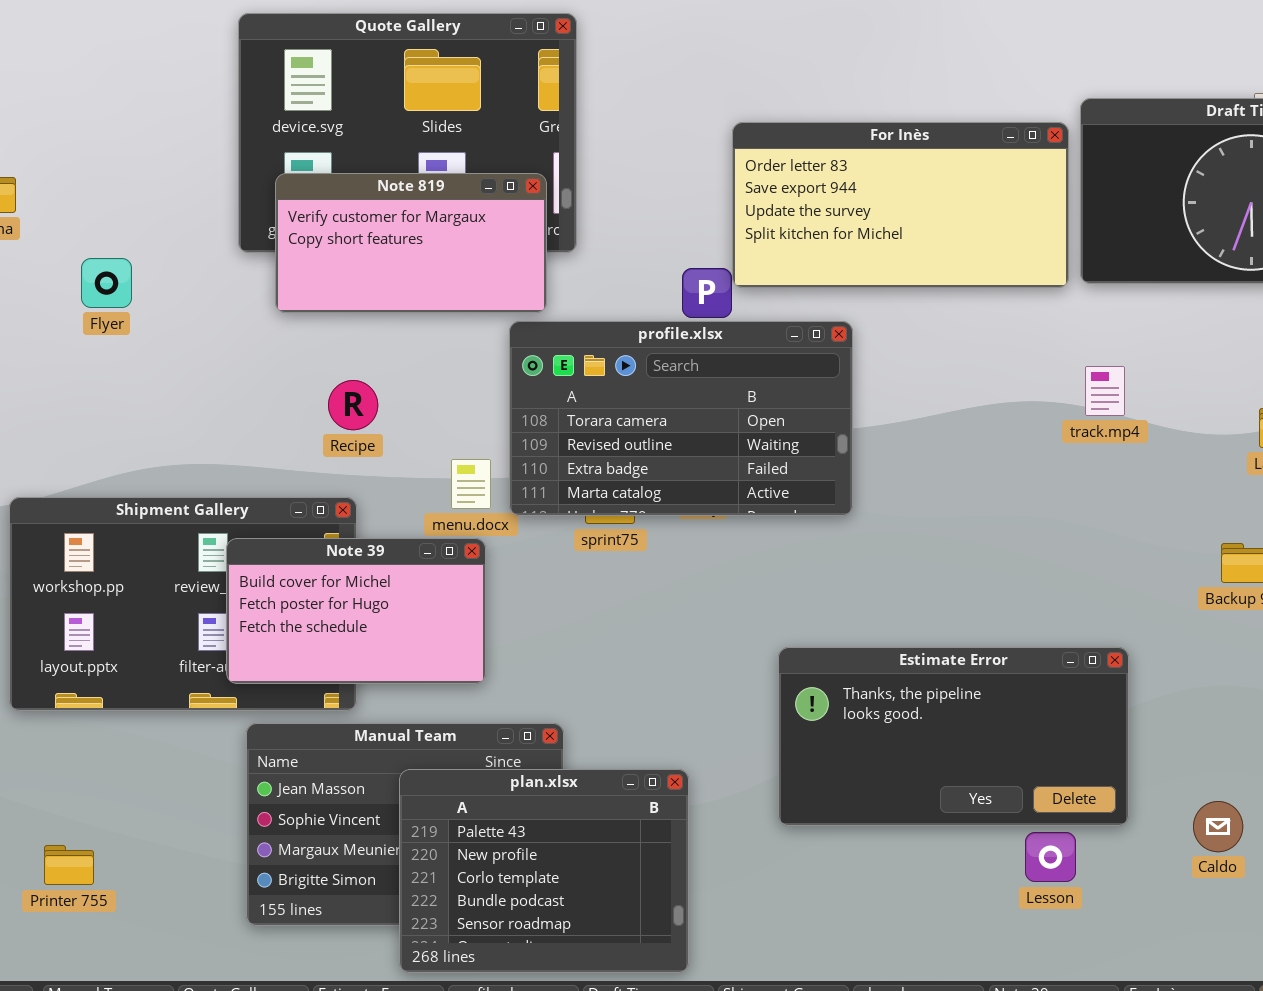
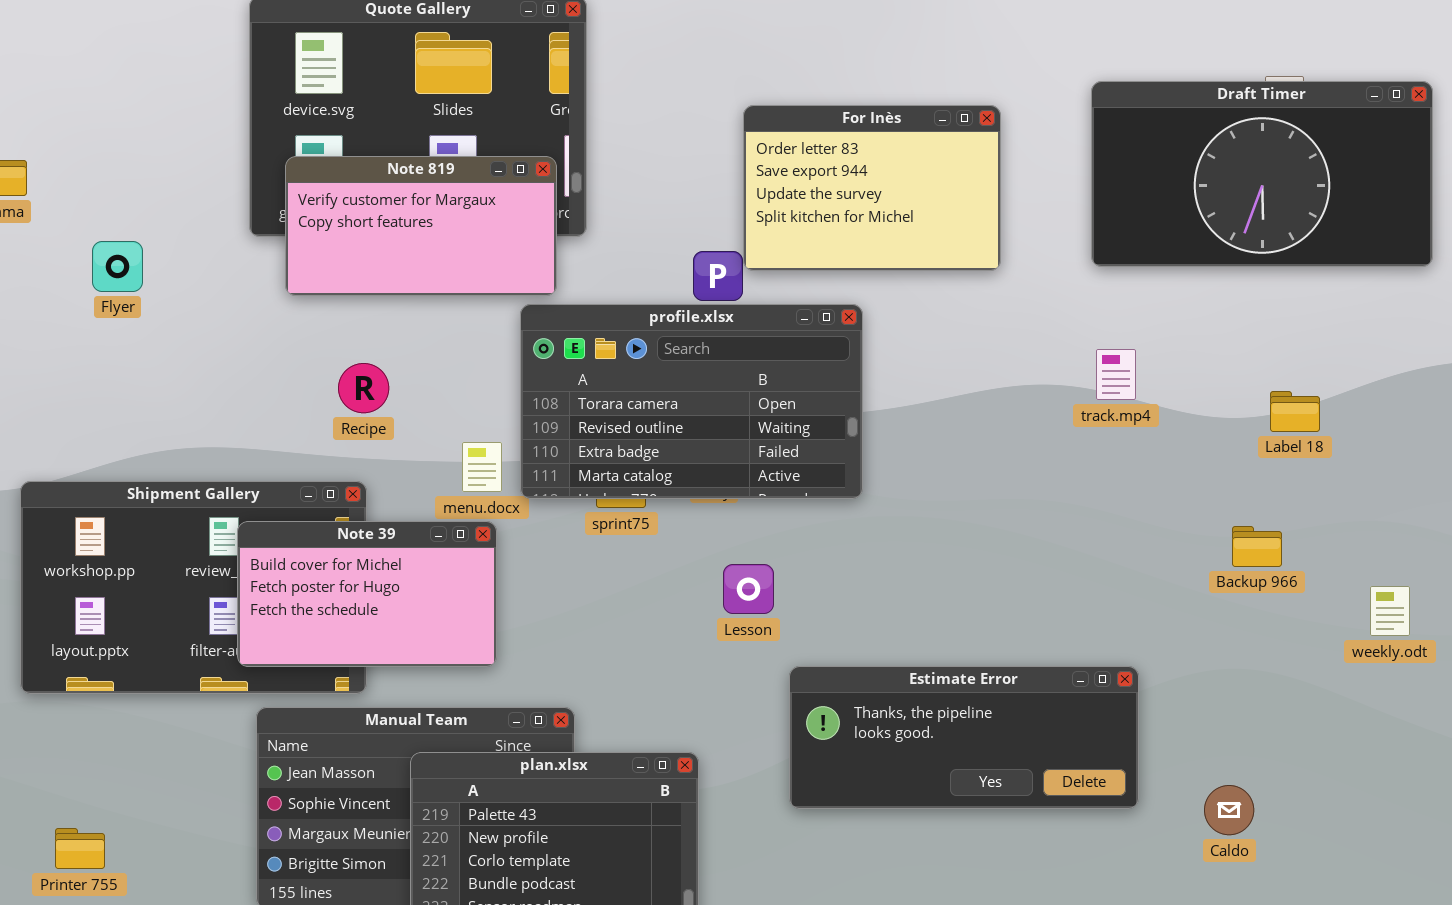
For Inès: [732,122,1069,288] -> [743,105,1001,271], resized
Estimate Error: [778,647,1129,826] -> [789,666,1139,809], resized
Lesson: [1025,832,1076,882] -> [723,564,774,614], moved

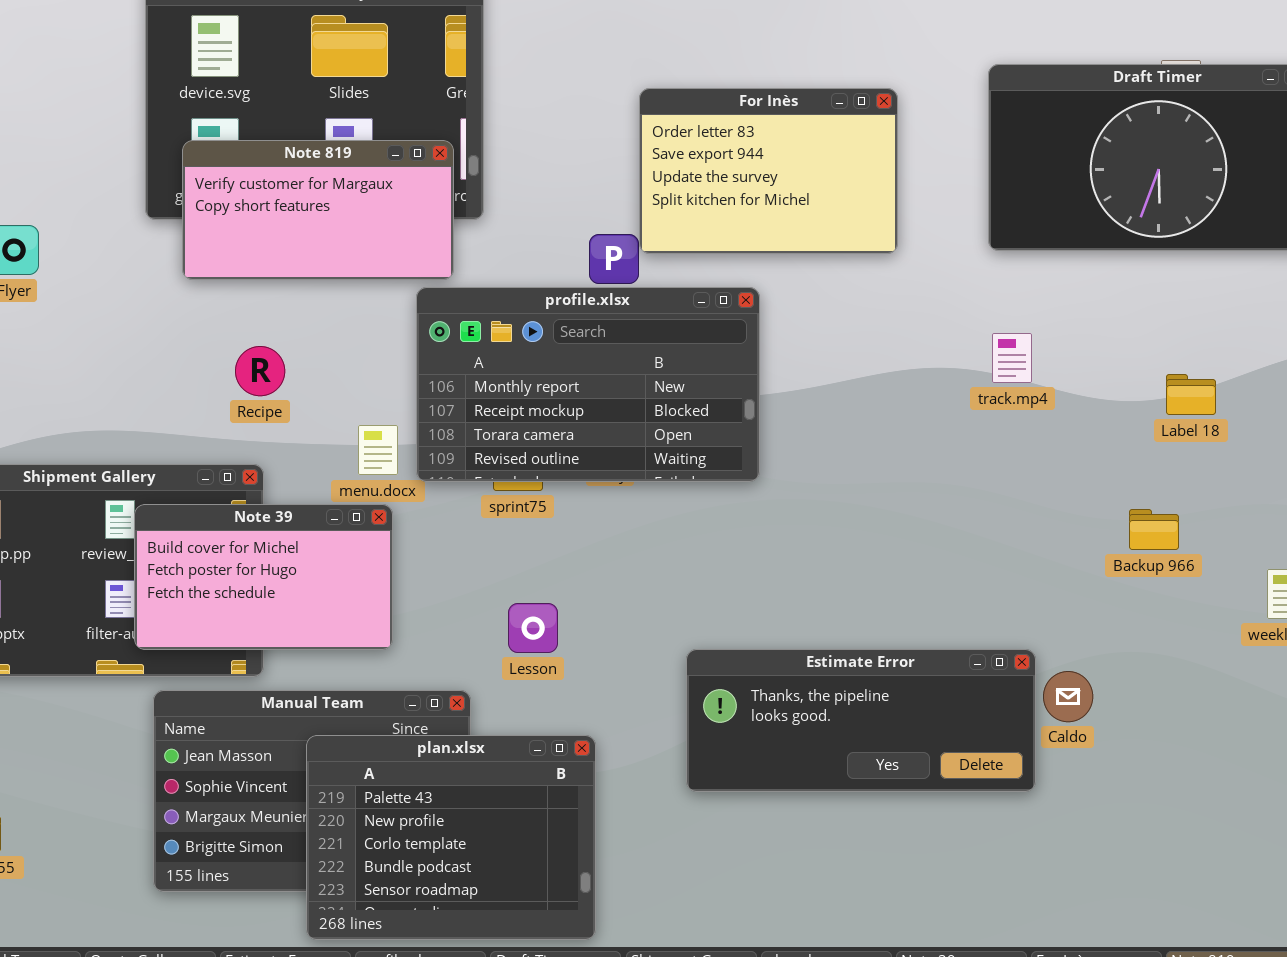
profile.xlsx: [520,304,863,499] -> [416,287,760,482], scrolled up 2 rows
Lesson: [723,564,774,614] -> [508,603,558,653], moved
Caldo: [1204,785,1254,835] -> [1043,671,1093,722], moved

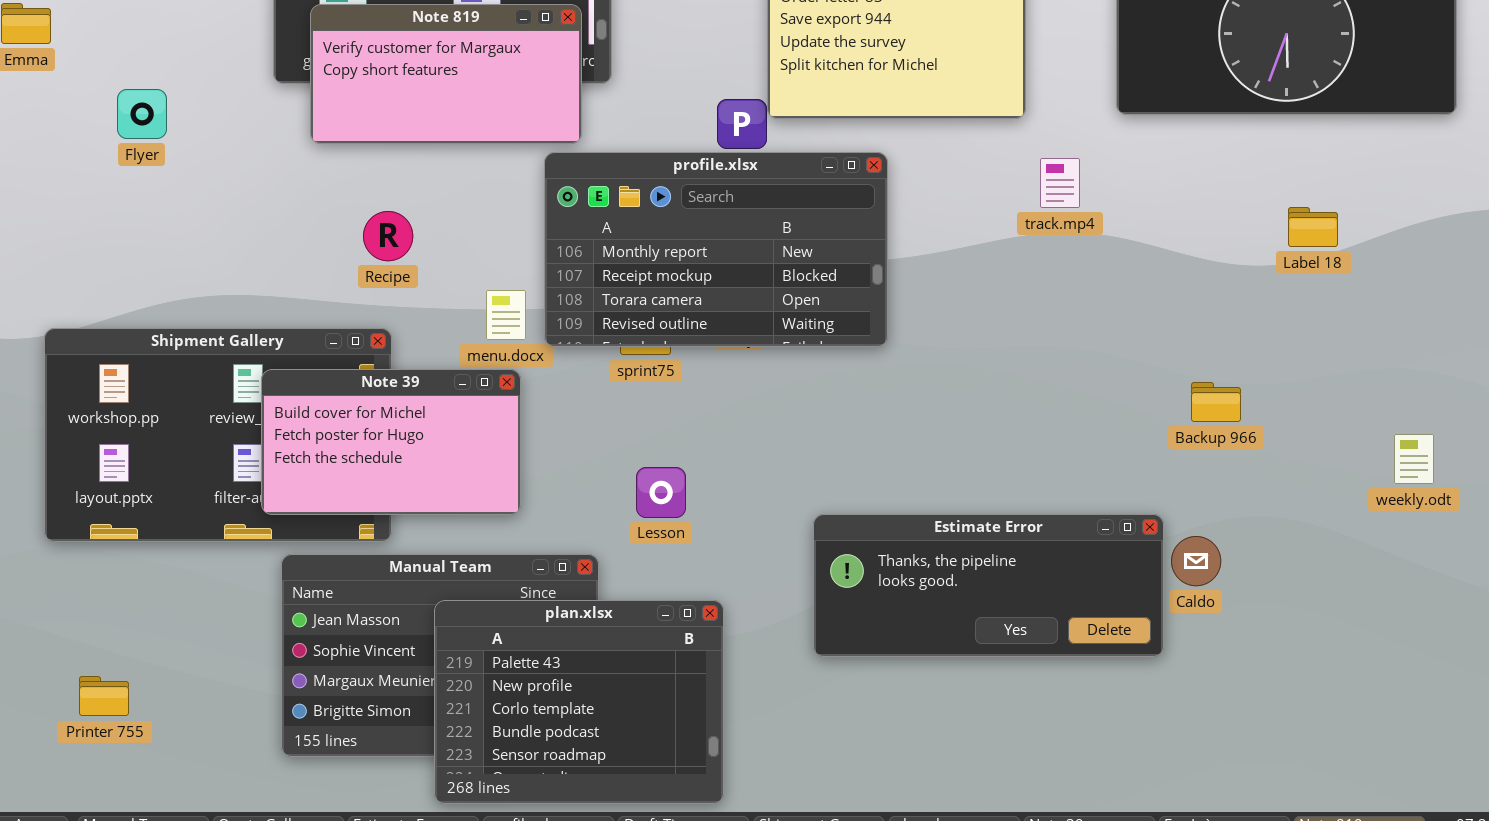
track.mp4: [992,333,1032,383] -> [1040,158,1080,208], moved
Label 18: [1166,374,1216,415] -> [1288,207,1338,247], moved
Backup 966: [1129,509,1179,550] -> [1191,382,1241,422], moved

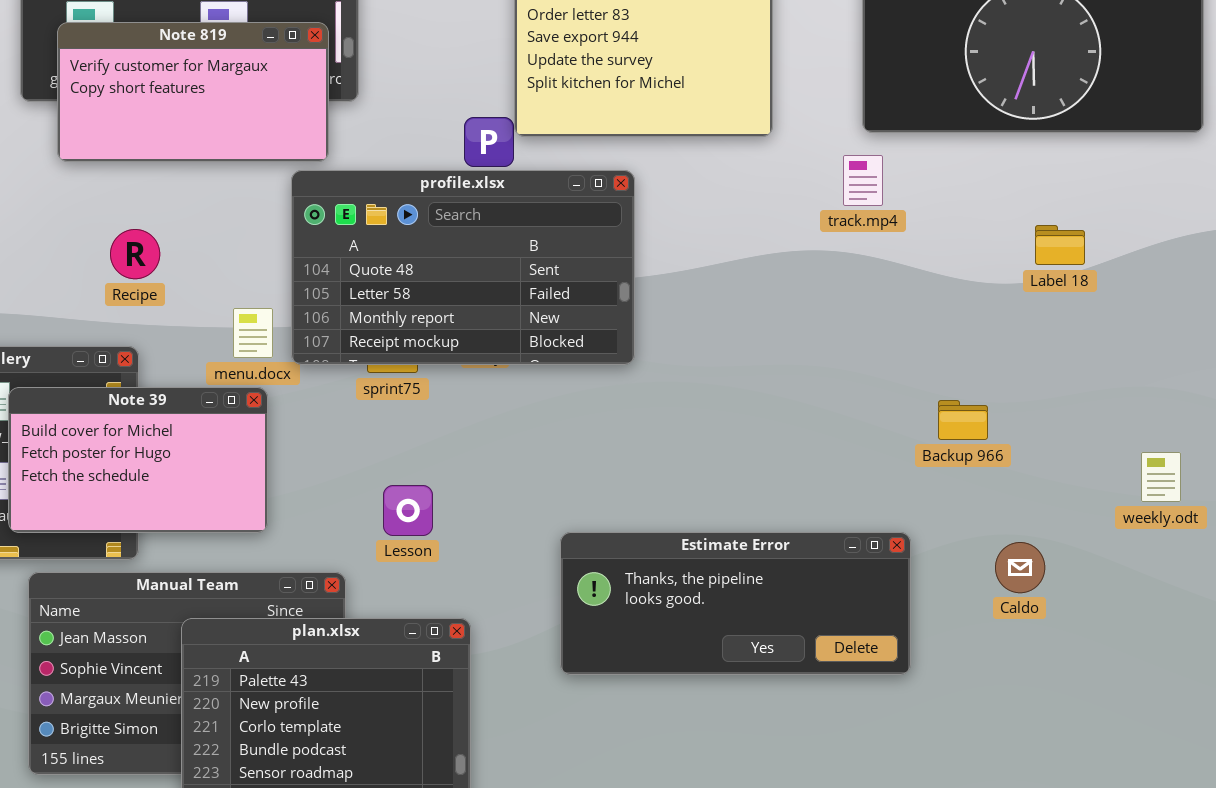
profile.xlsx: [544,152,888,347] -> [291,170,635,365], scrolled up 2 rows
track.mp4: [1040,158,1080,208] -> [843,155,883,206], moved
Caldo: [1171,536,1221,586] -> [995,542,1045,593], moved

